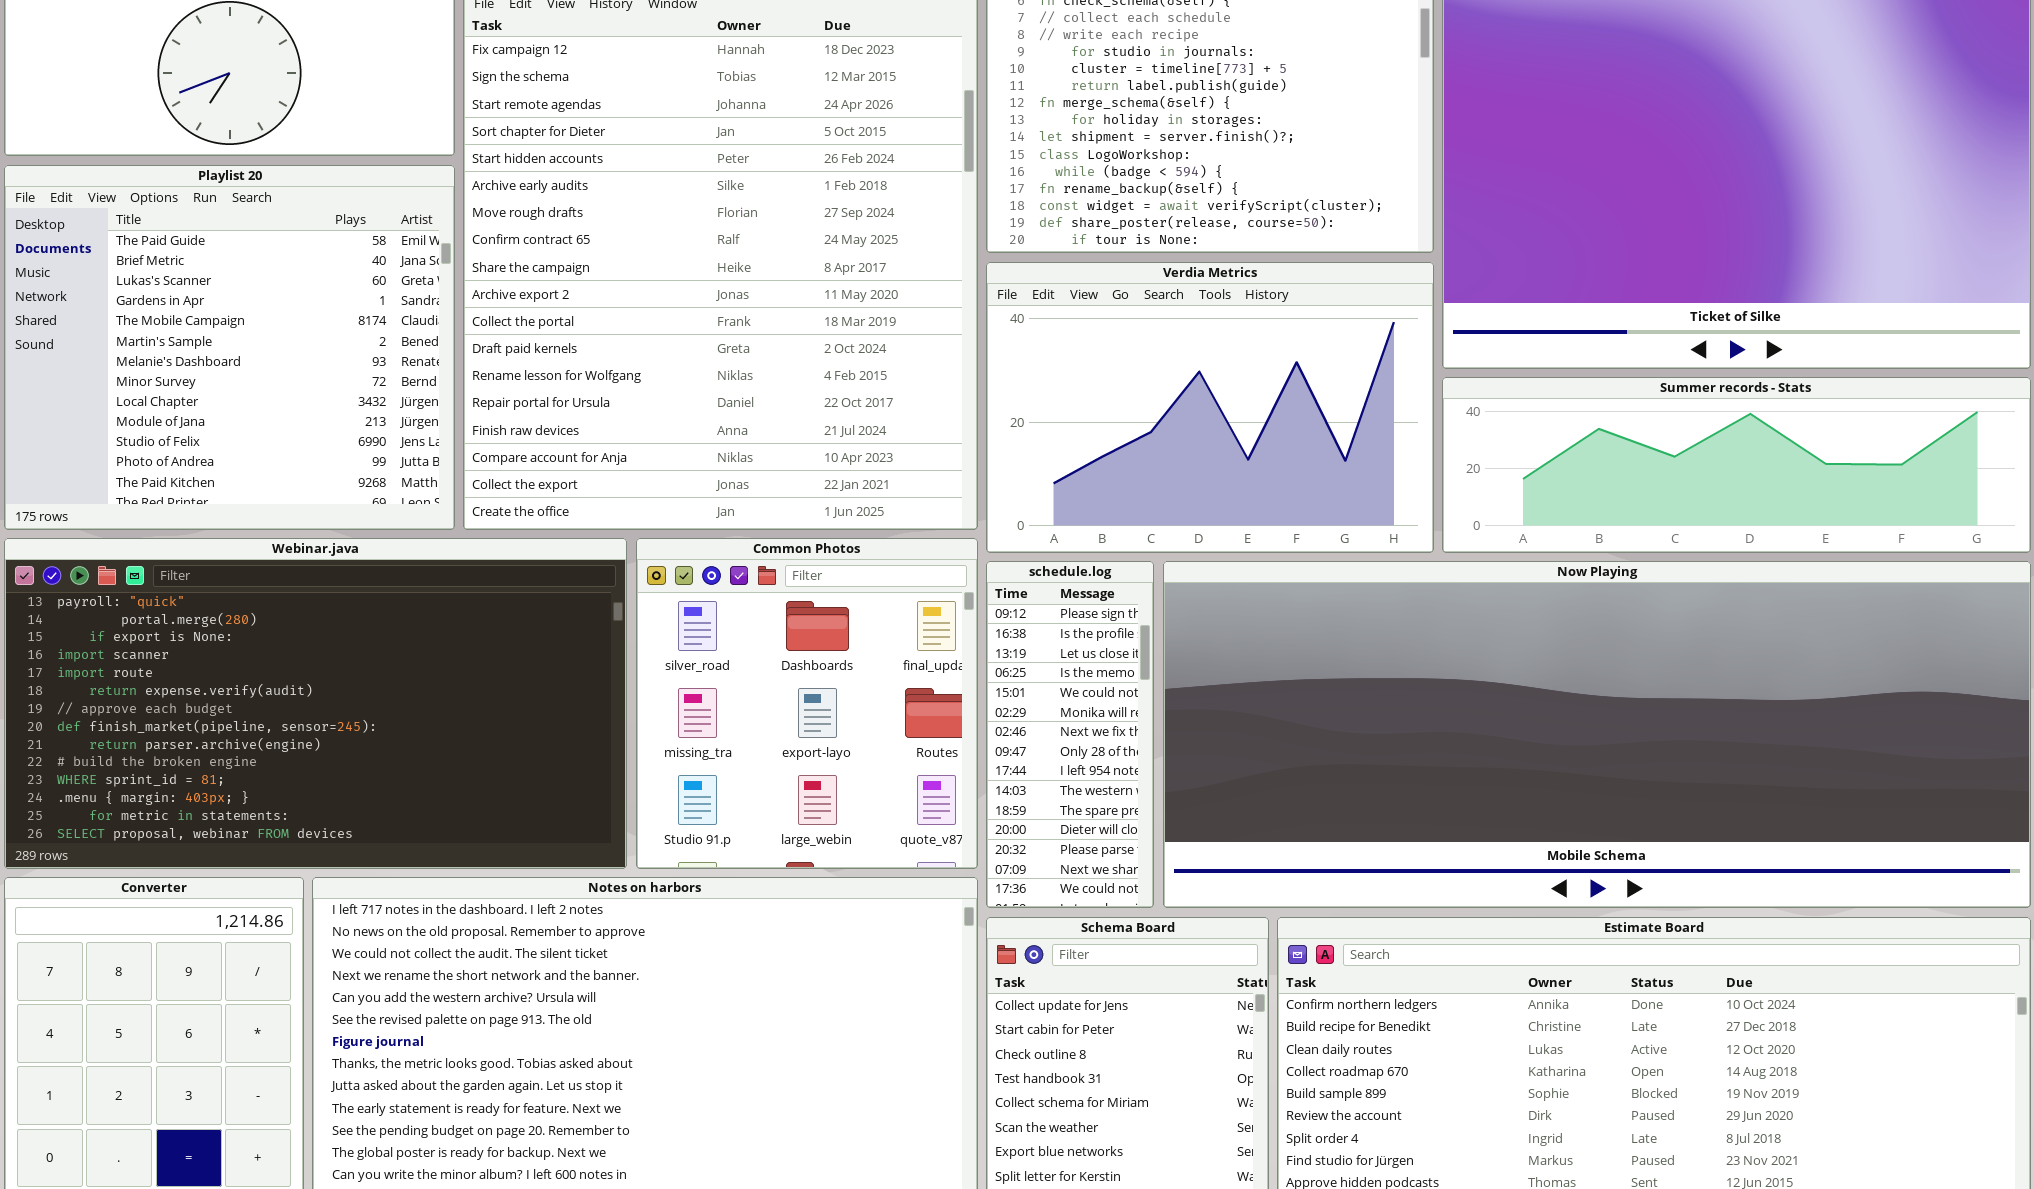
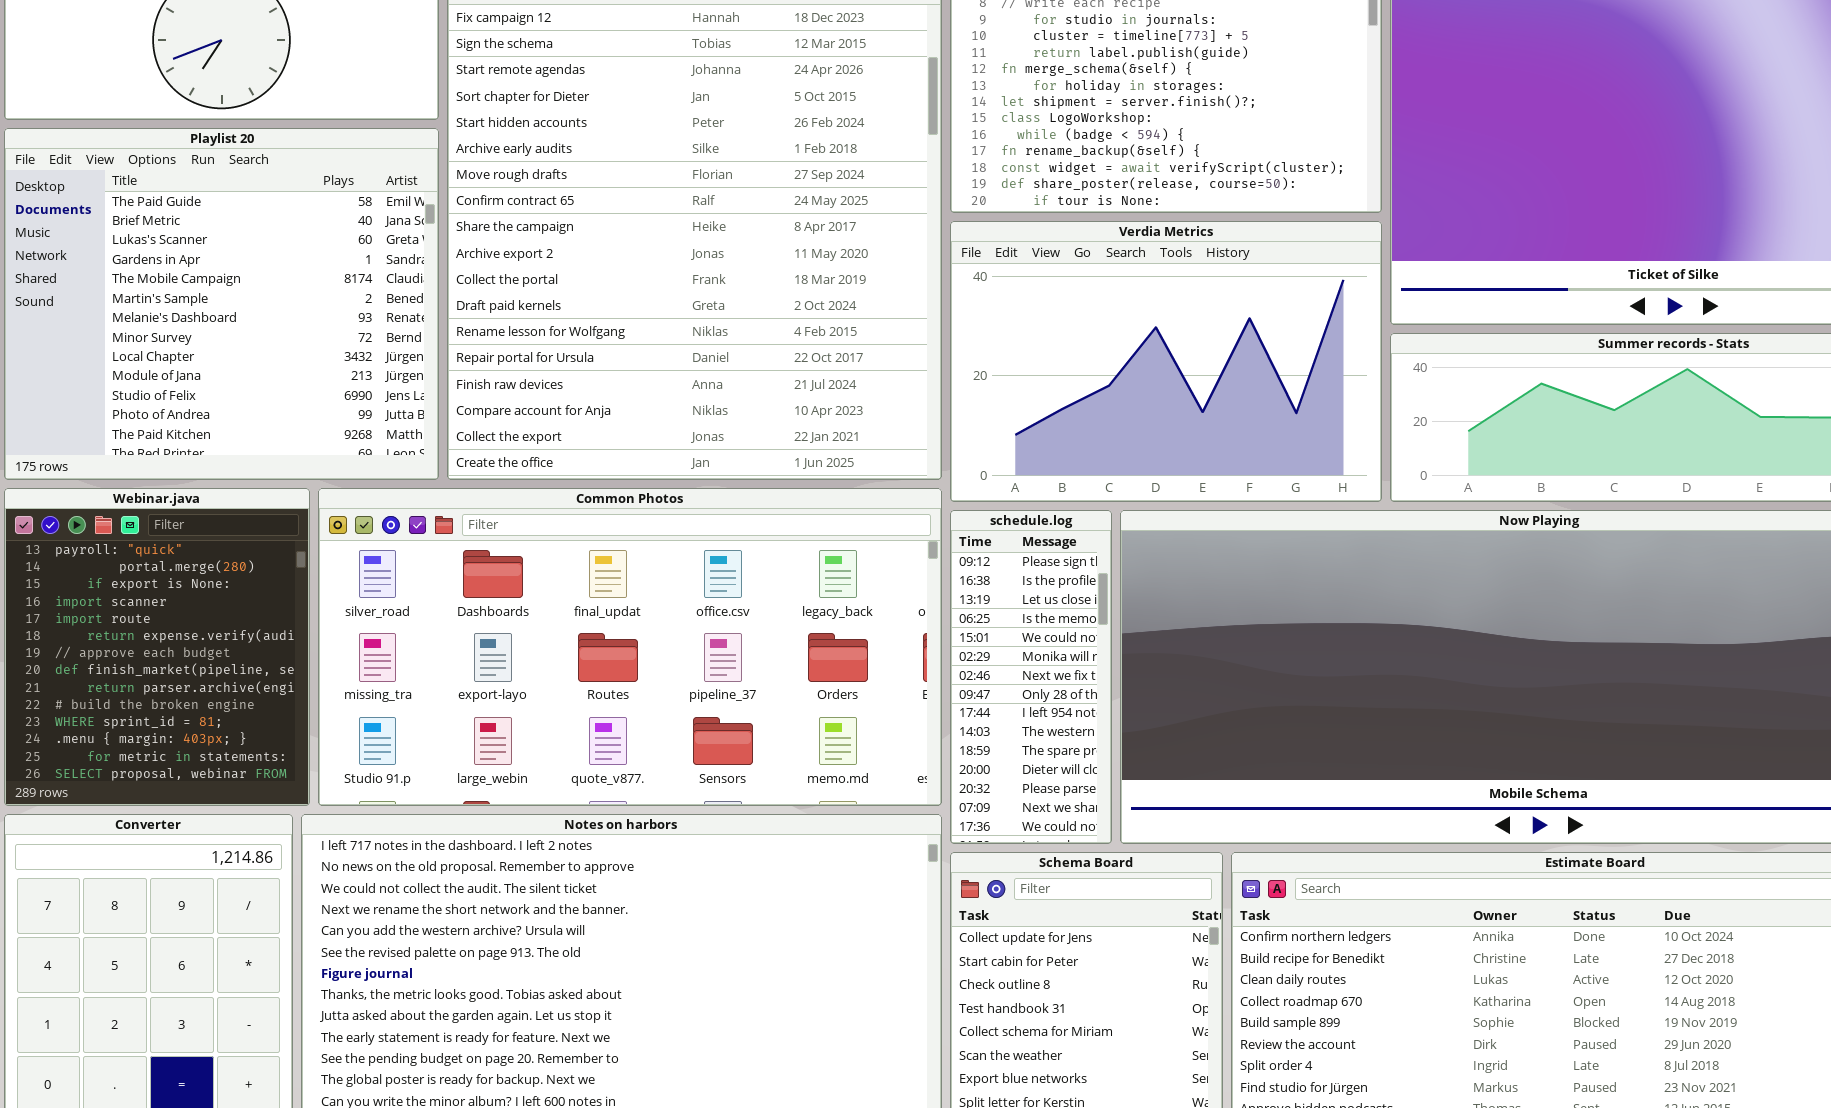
Webinar.java: [4,538,627,869] -> [4,488,310,806], resized
Common Photos: [636,538,978,869] -> [318,488,942,806], resized

